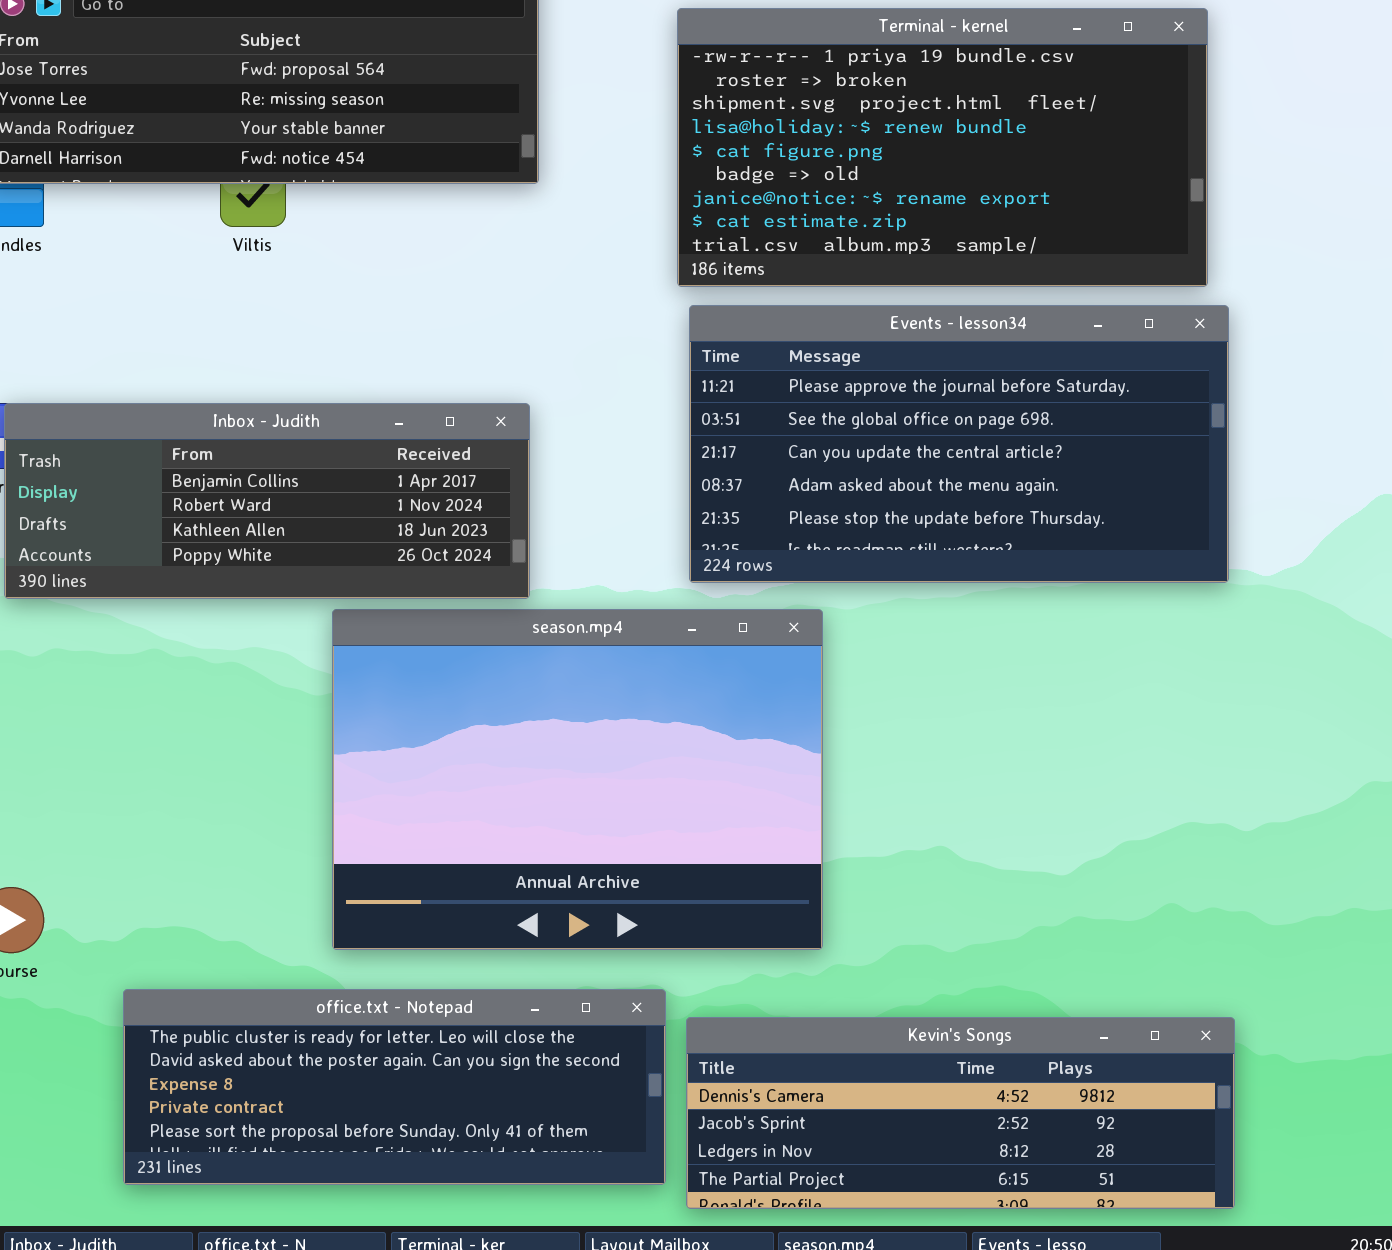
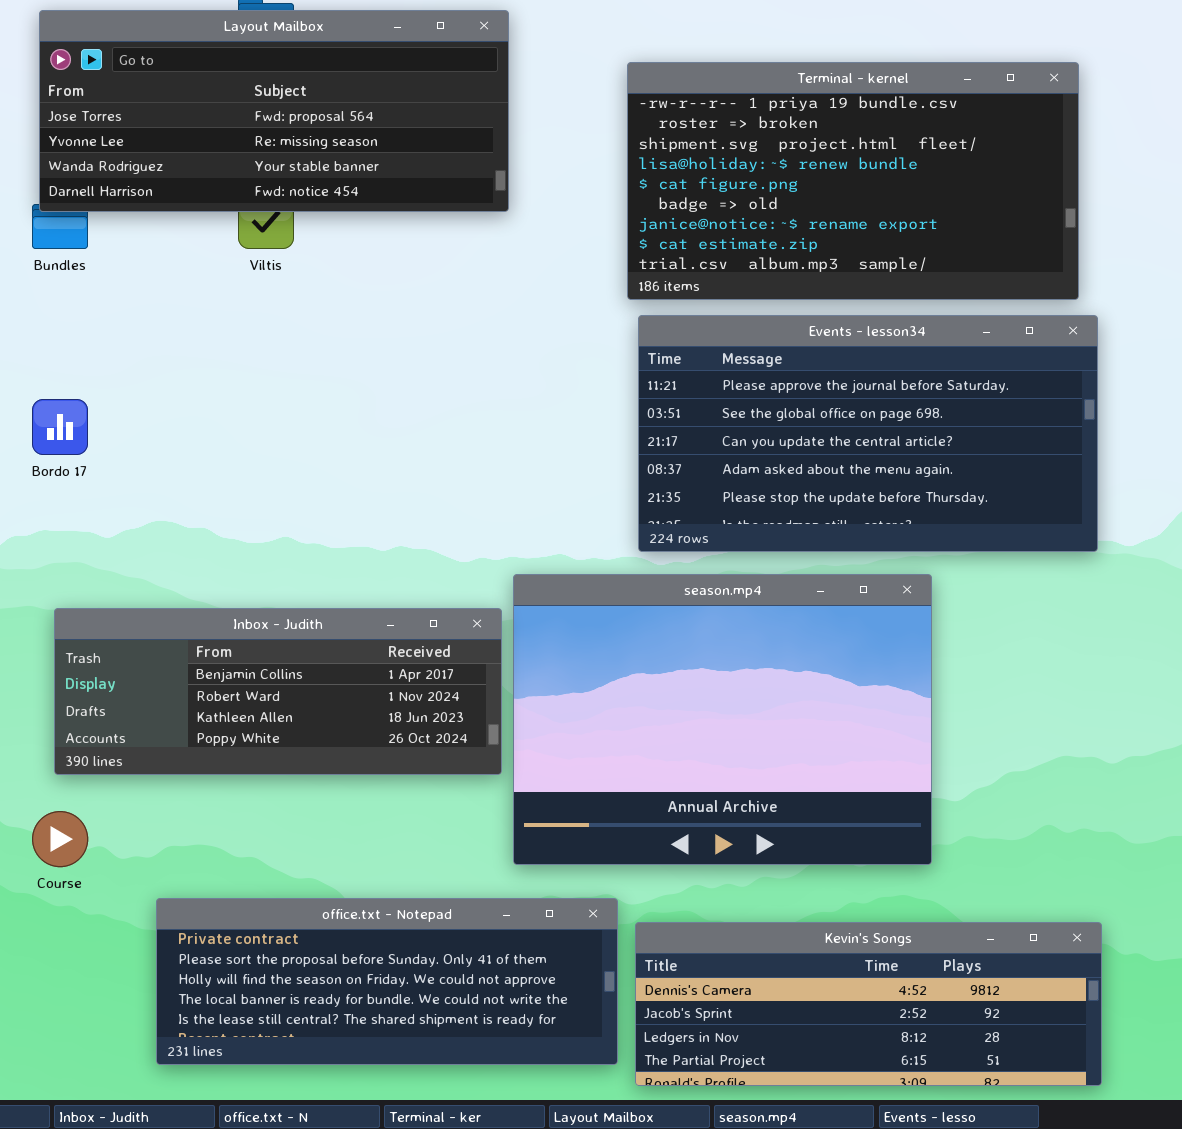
Inbox - Judith: [4,403,530,599] -> [54,608,502,775], moved
season.mp4: [332,609,823,950] -> [513,574,932,865], moved
office.txt - Notepad: [123,989,666,1185] -> [156,898,618,1065], scrolled down 3 rows

